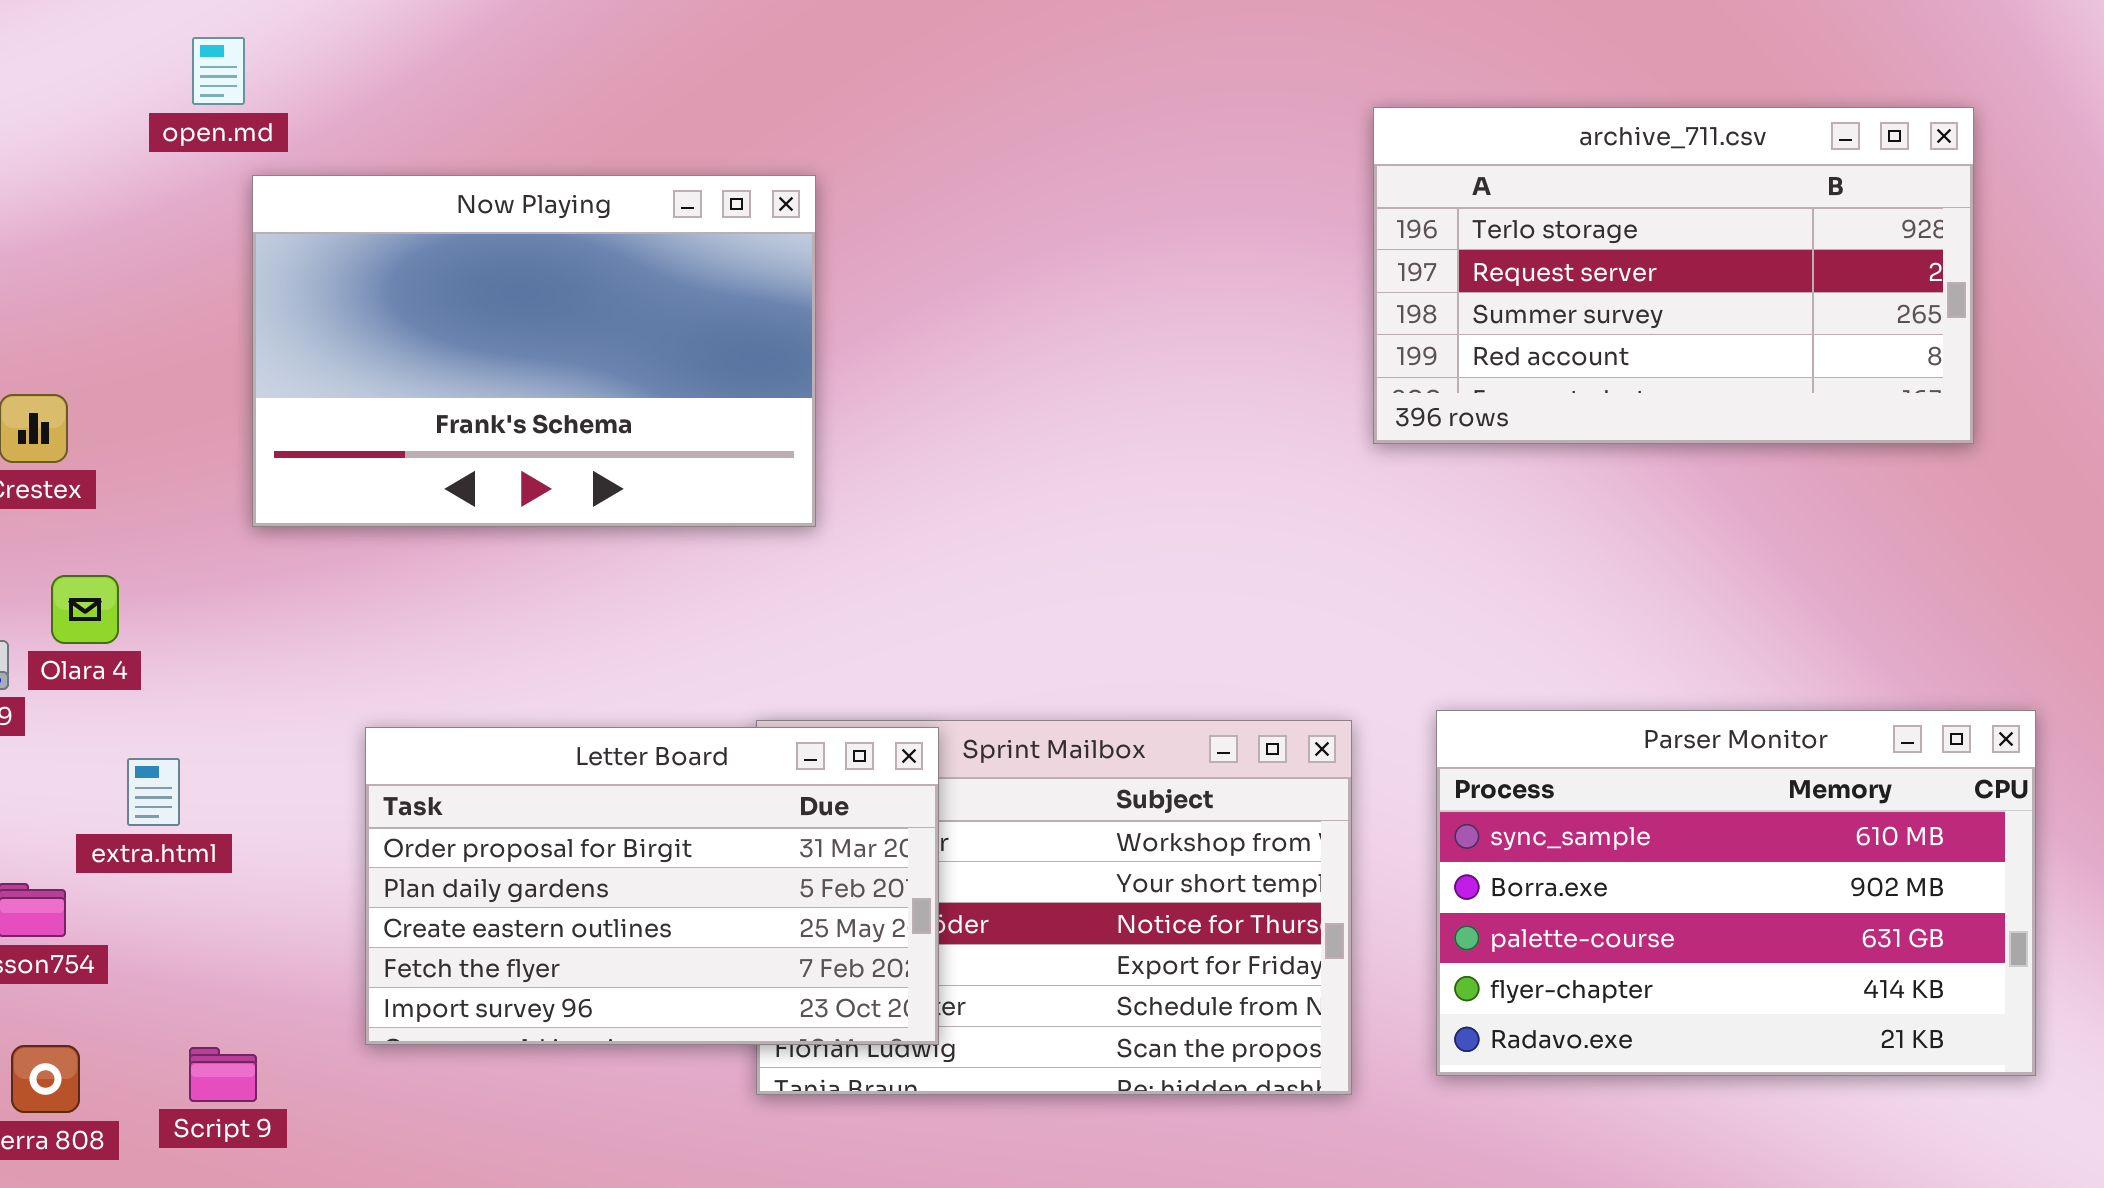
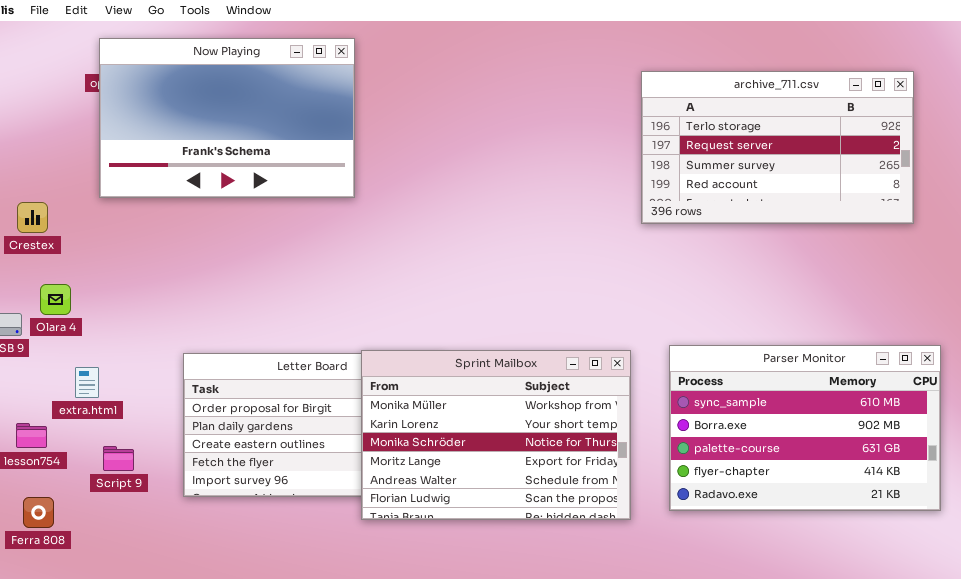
Now Playing: [252,175,816,527] -> [99,38,355,198], moved
Sprint Mailbox: [756,720,1352,1095] -> [361,350,631,520], raised
Script 9: [189,1047,257,1102] -> [103,446,134,471], moved

